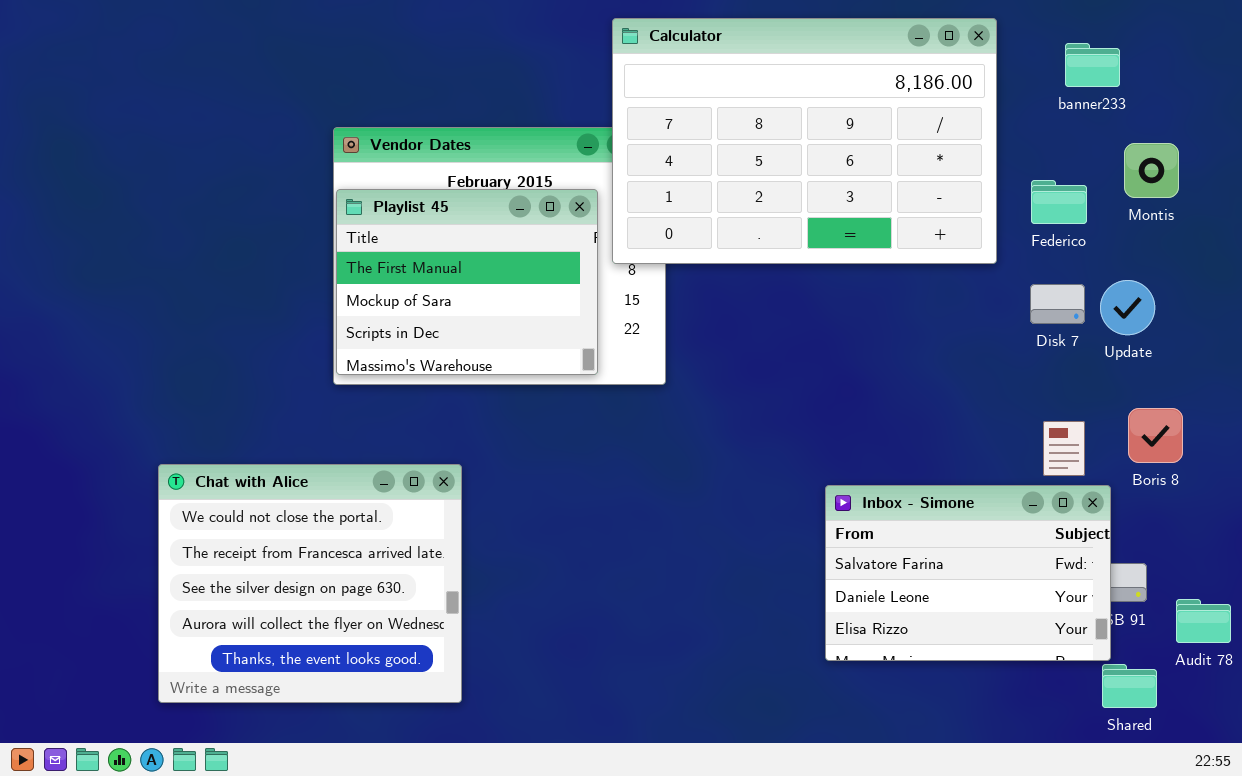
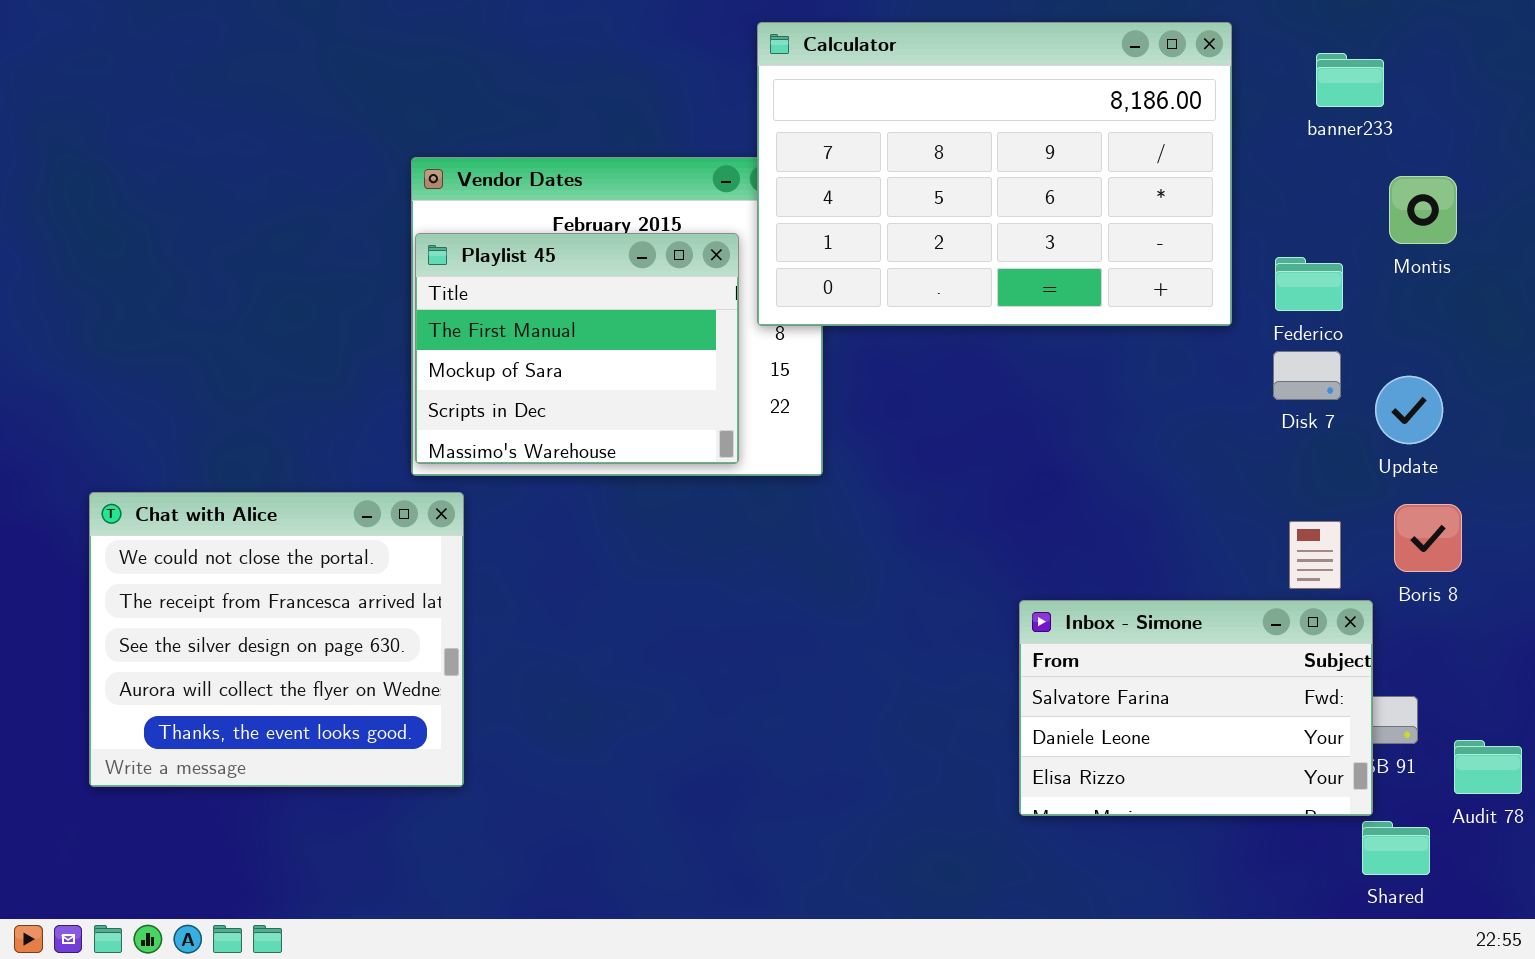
Federico: [1031,180,1087,224] -> [1275,257,1343,311], moved
Update: [1100,280,1155,335] -> [1375,376,1443,444], moved
Chat with Alice: [158,464,462,703] -> [89,492,464,787], moved

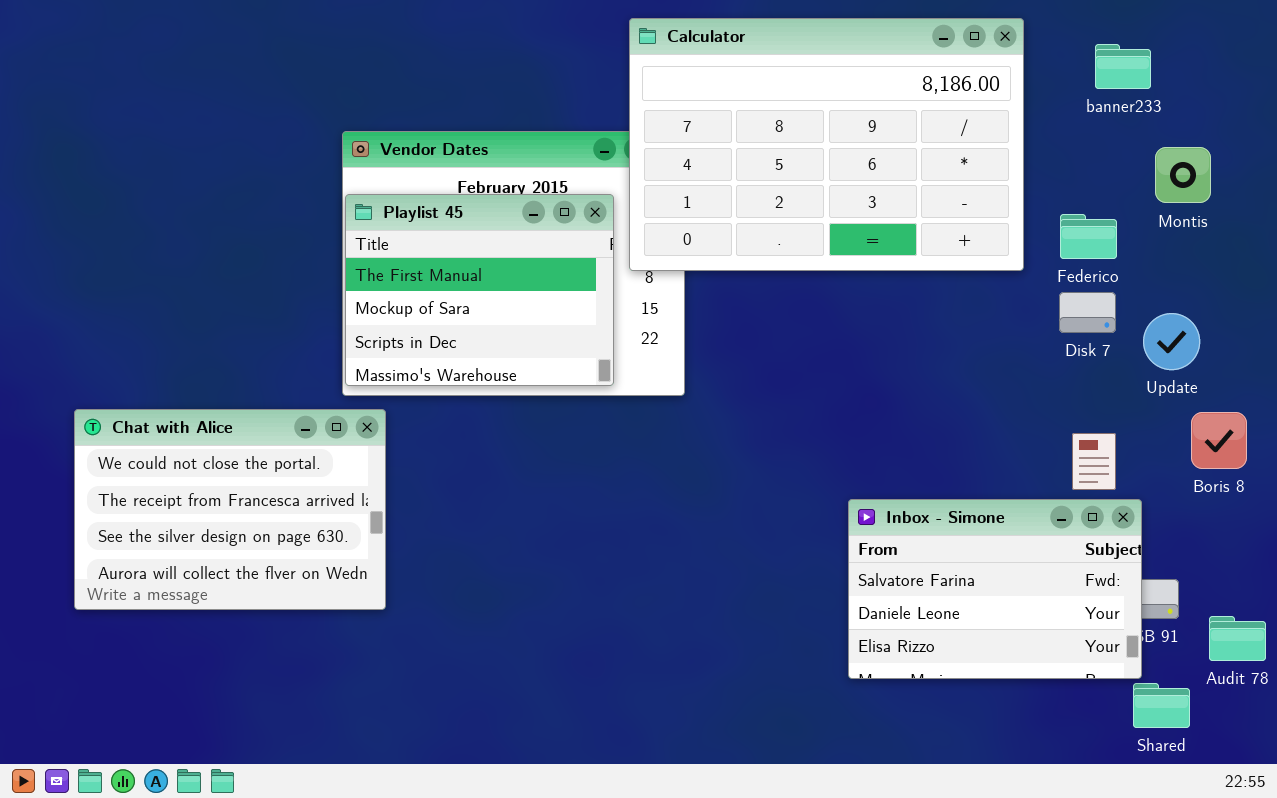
Chat with Alice: [89,492,464,787] -> [74,409,386,610], resized
Boris 8: [1394,504,1462,572] -> [1191,412,1247,469], moved

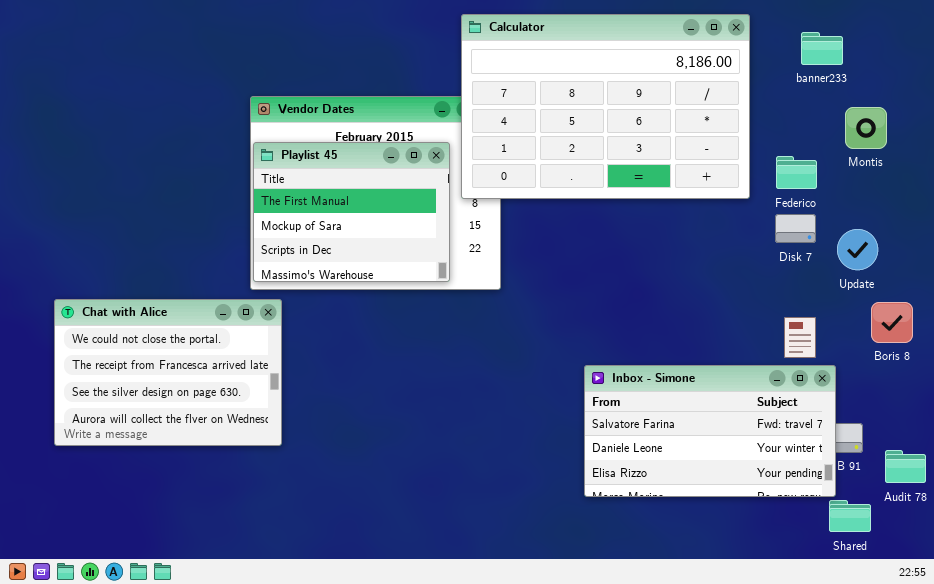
Inbox - Simone: [848,499,1142,679] -> [584,365,836,497], resized

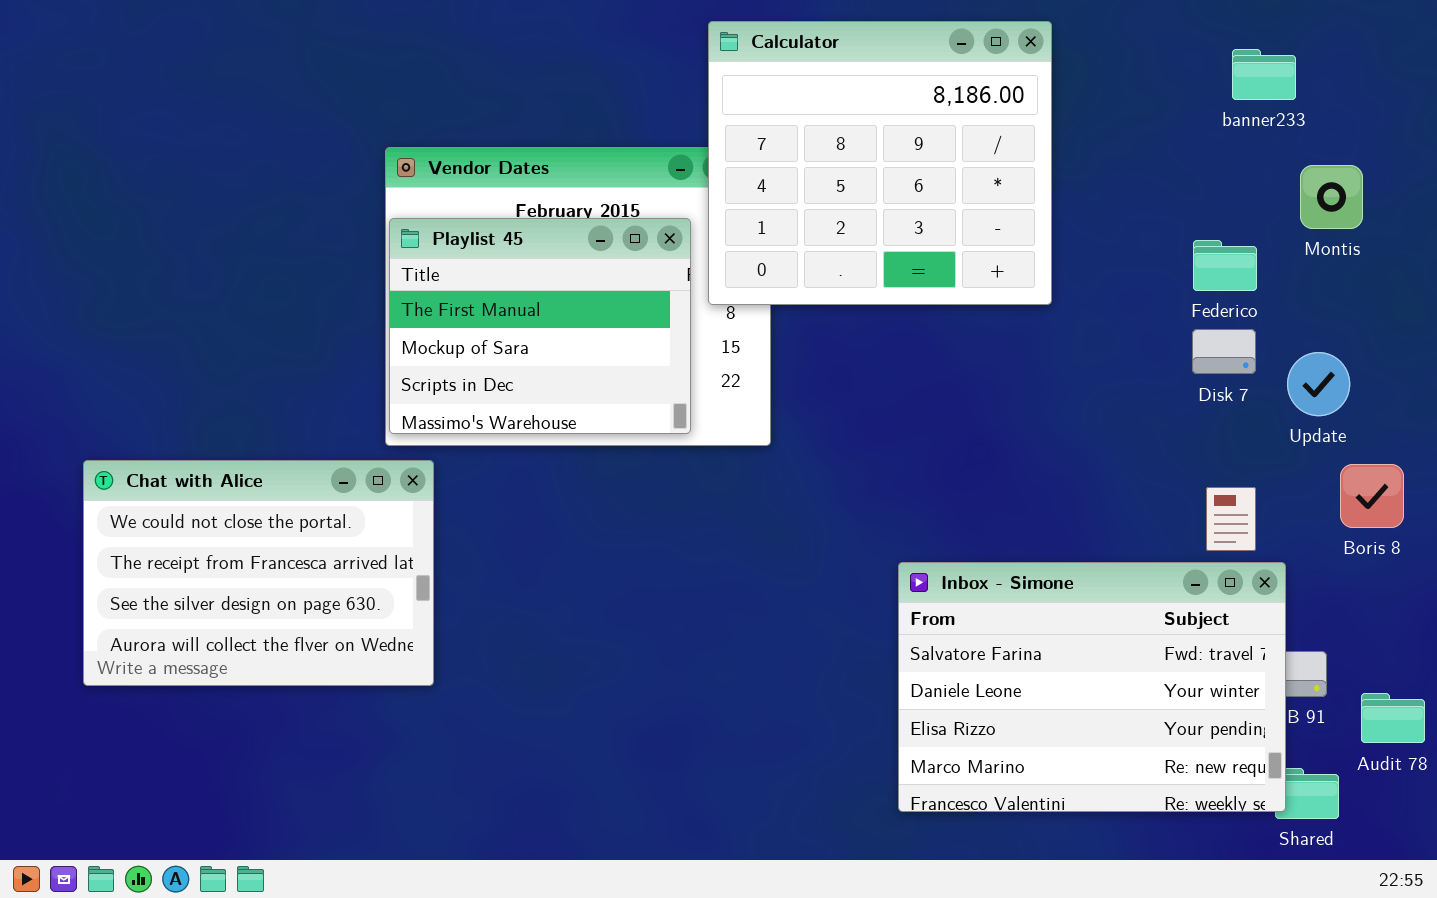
Calculator: [461,14,750,199] -> [708,21,1052,305], resized
Inbox - Simone: [584,365,836,497] -> [898,562,1286,812], resized

